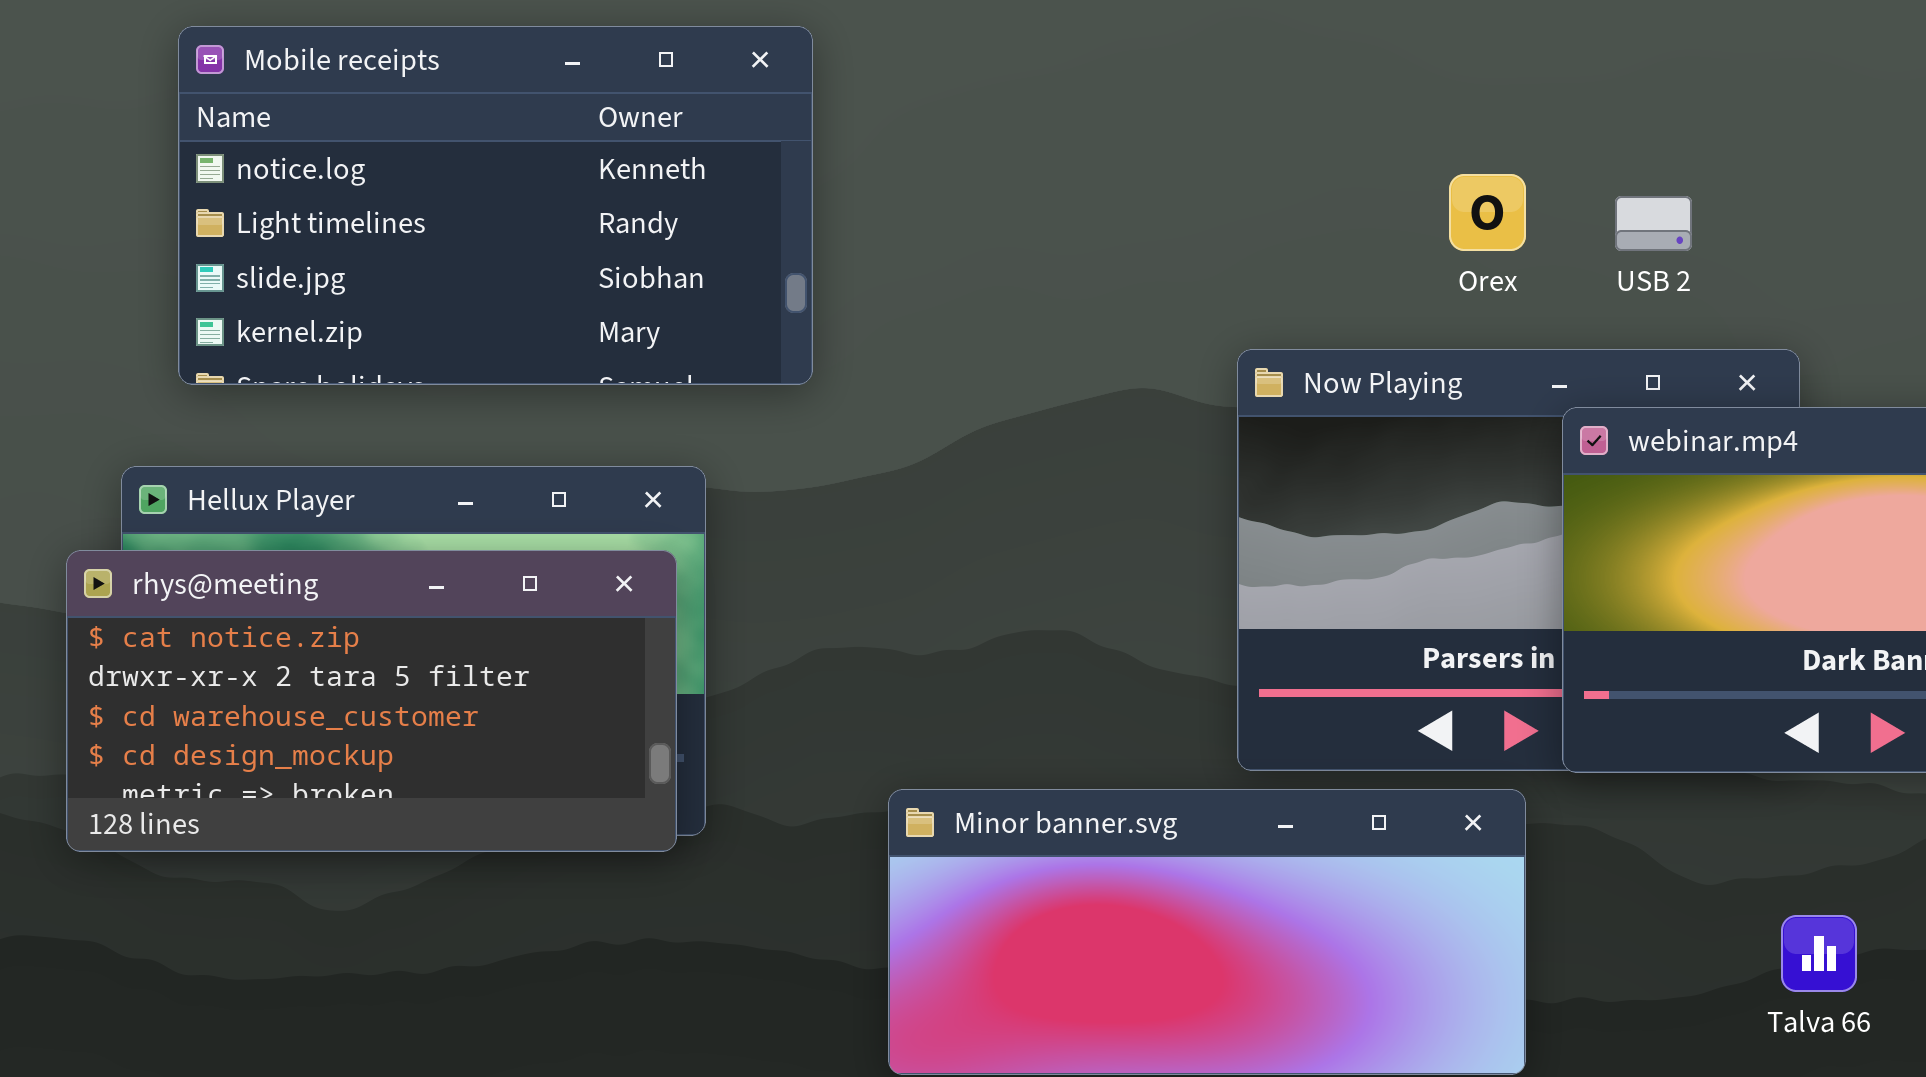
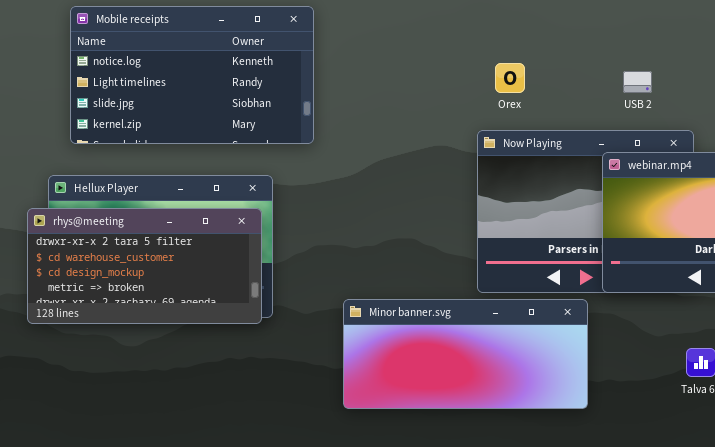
Orex: [1449,174,1526,251] -> [495,63,525,93], moved
rhys@meeting: [66,550,677,852] -> [27,208,262,324], scrolled down 1 row

